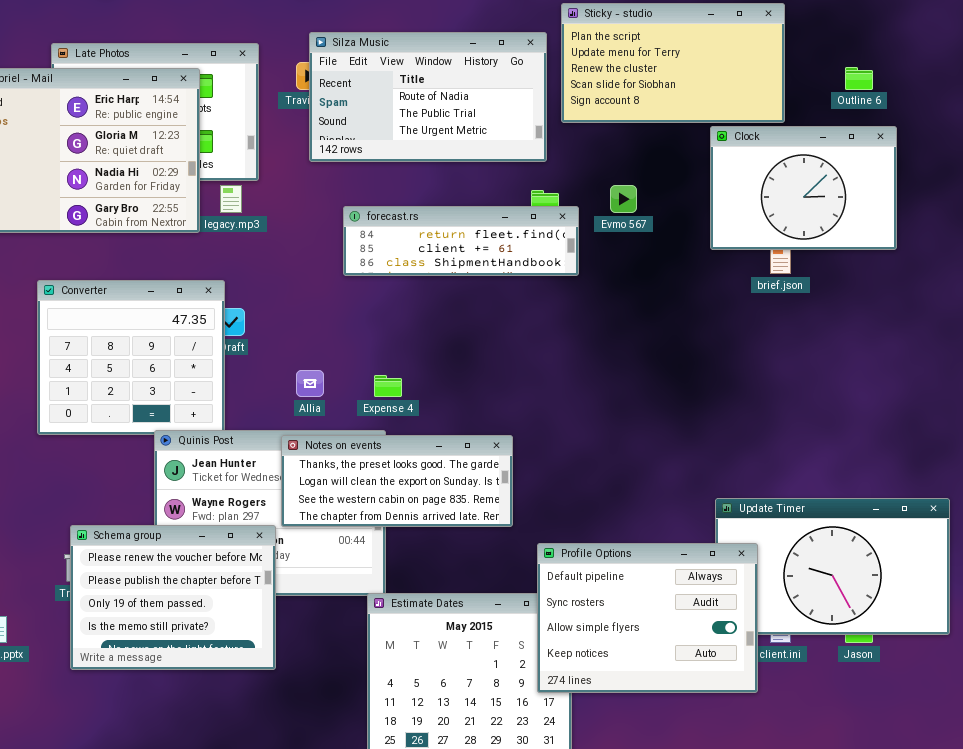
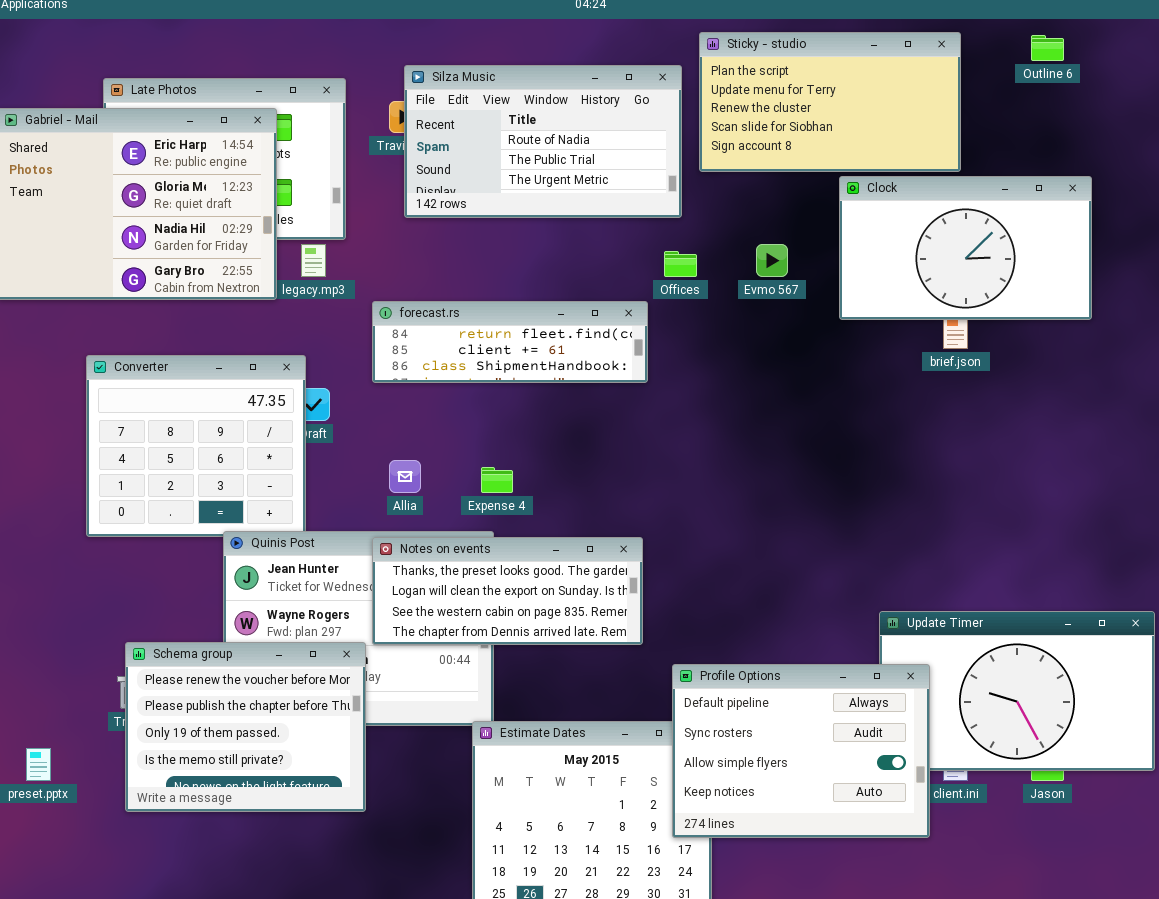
Outline 6: [845,67,873,90] -> [1031,35,1064,61], moved
Clock: [710,126,897,250] -> [839,176,1092,320], resized
forecast.rs: [343,206,579,276] -> [372,301,648,383], moved

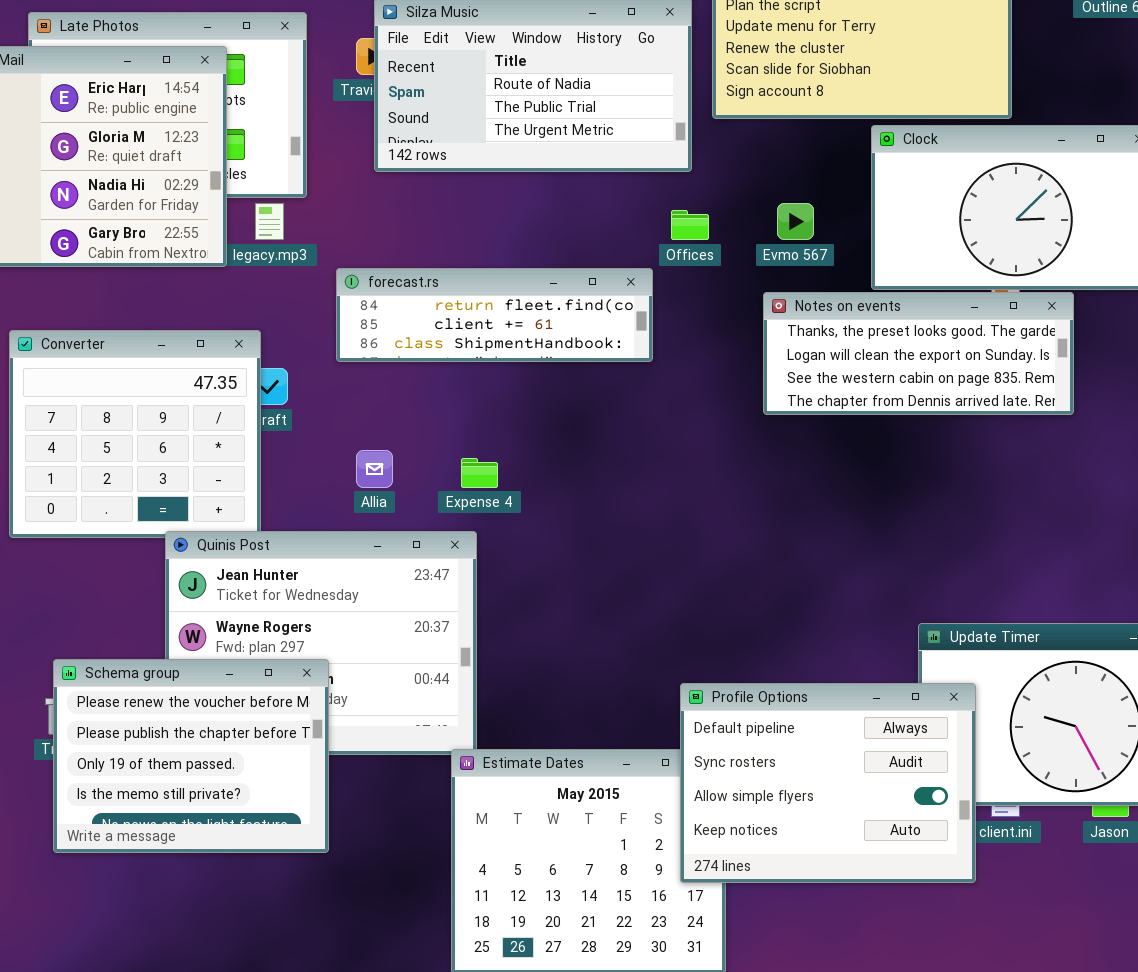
Notes on events: [372,537,643,645] -> [763,292,1074,415], moved

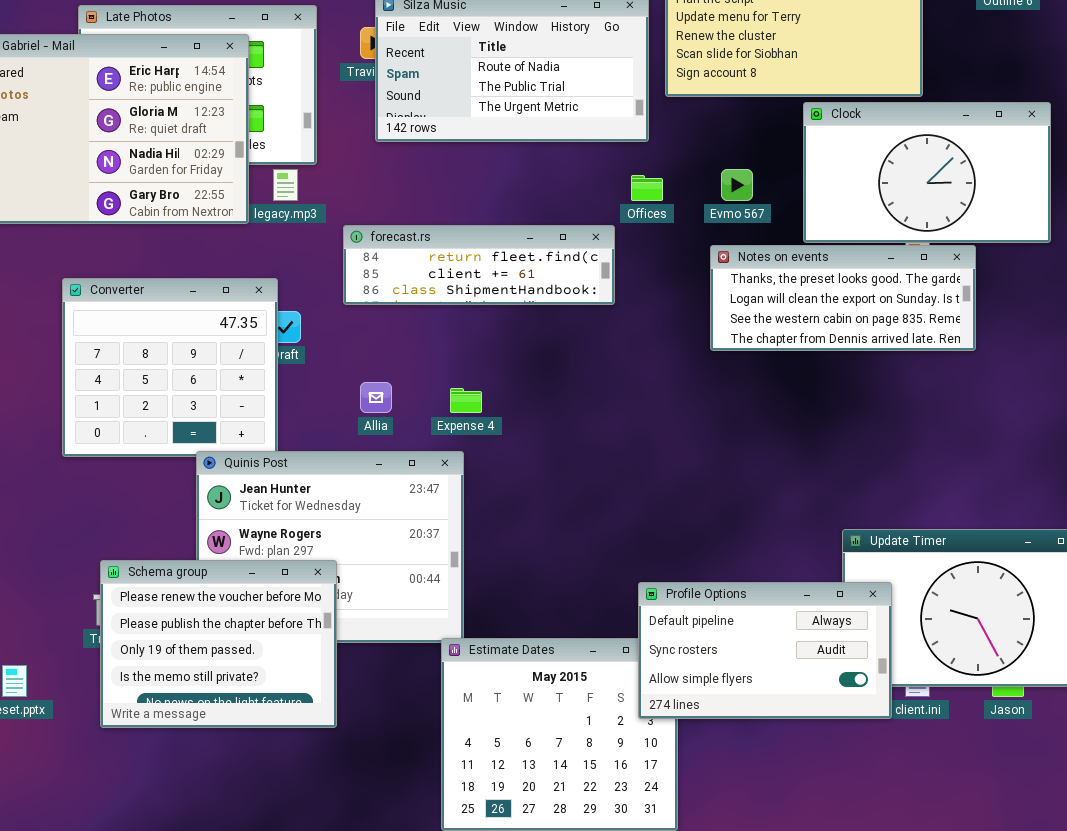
Profile Options: [680,683,976,883] -> [638,582,892,719], resized

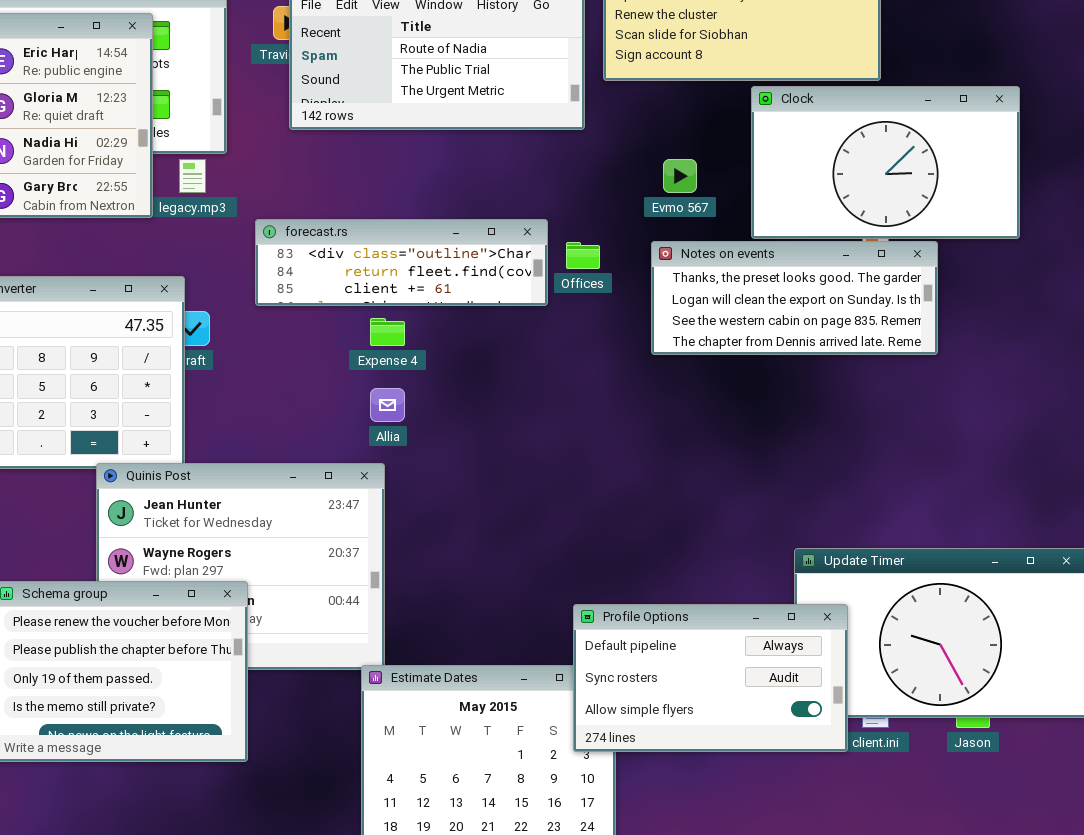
Offices: [631,175,663,201] -> [566,242,600,269], moved
forecast.rs: [343,225,615,305] -> [255,219,548,306], scrolled up 1 row
Allia: [360,382,392,413] -> [370,388,405,422], moved
Expense 4: [450,388,482,413] -> [370,318,405,346], moved

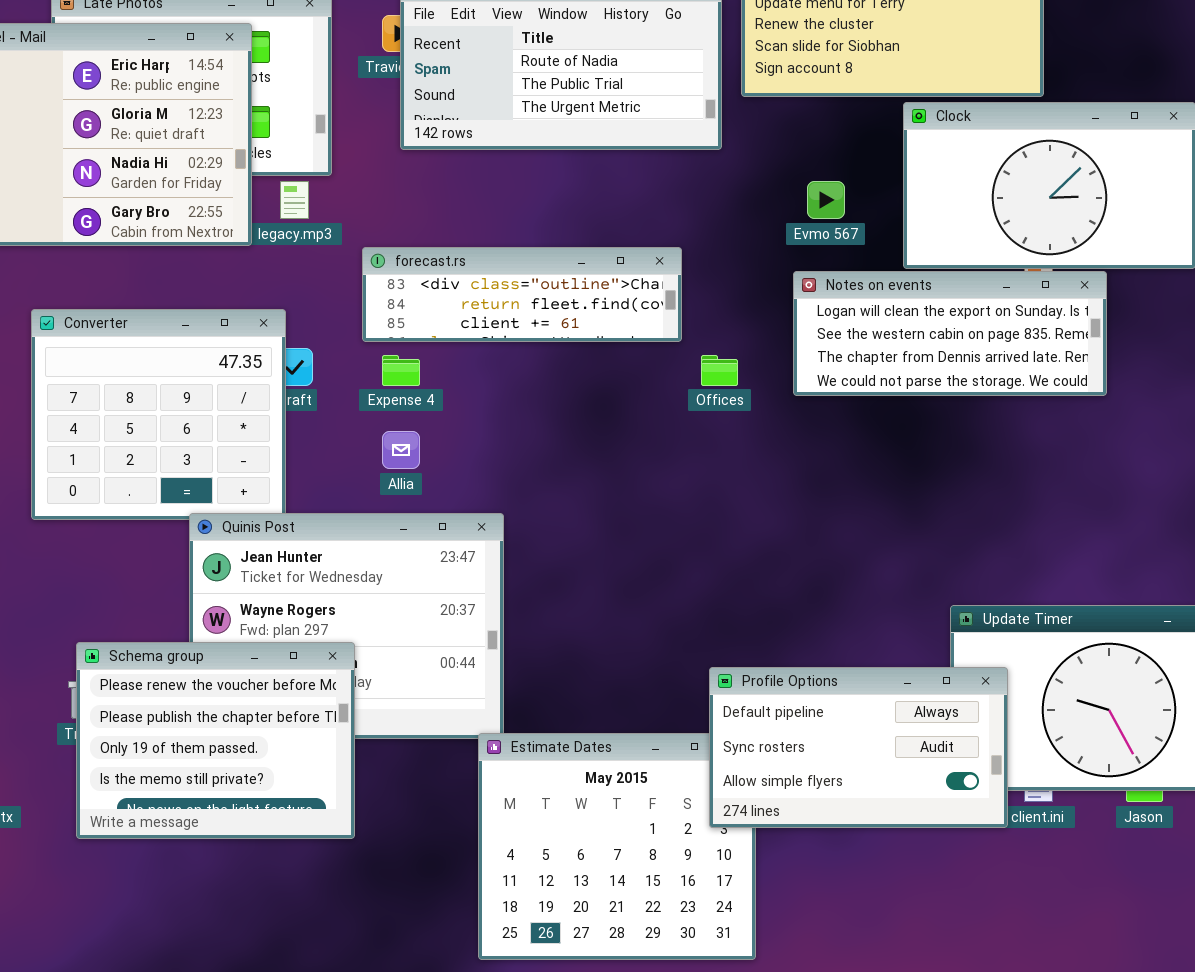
Notes on events: [651,241,938,355] -> [793,271,1107,396], scrolled down 1 row
Offices: [566,242,600,269] -> [701,355,738,386], moved
Expense 4: [370,318,405,346] -> [382,355,420,386], moved
Allia: [370,388,405,422] -> [382,431,420,469], moved

